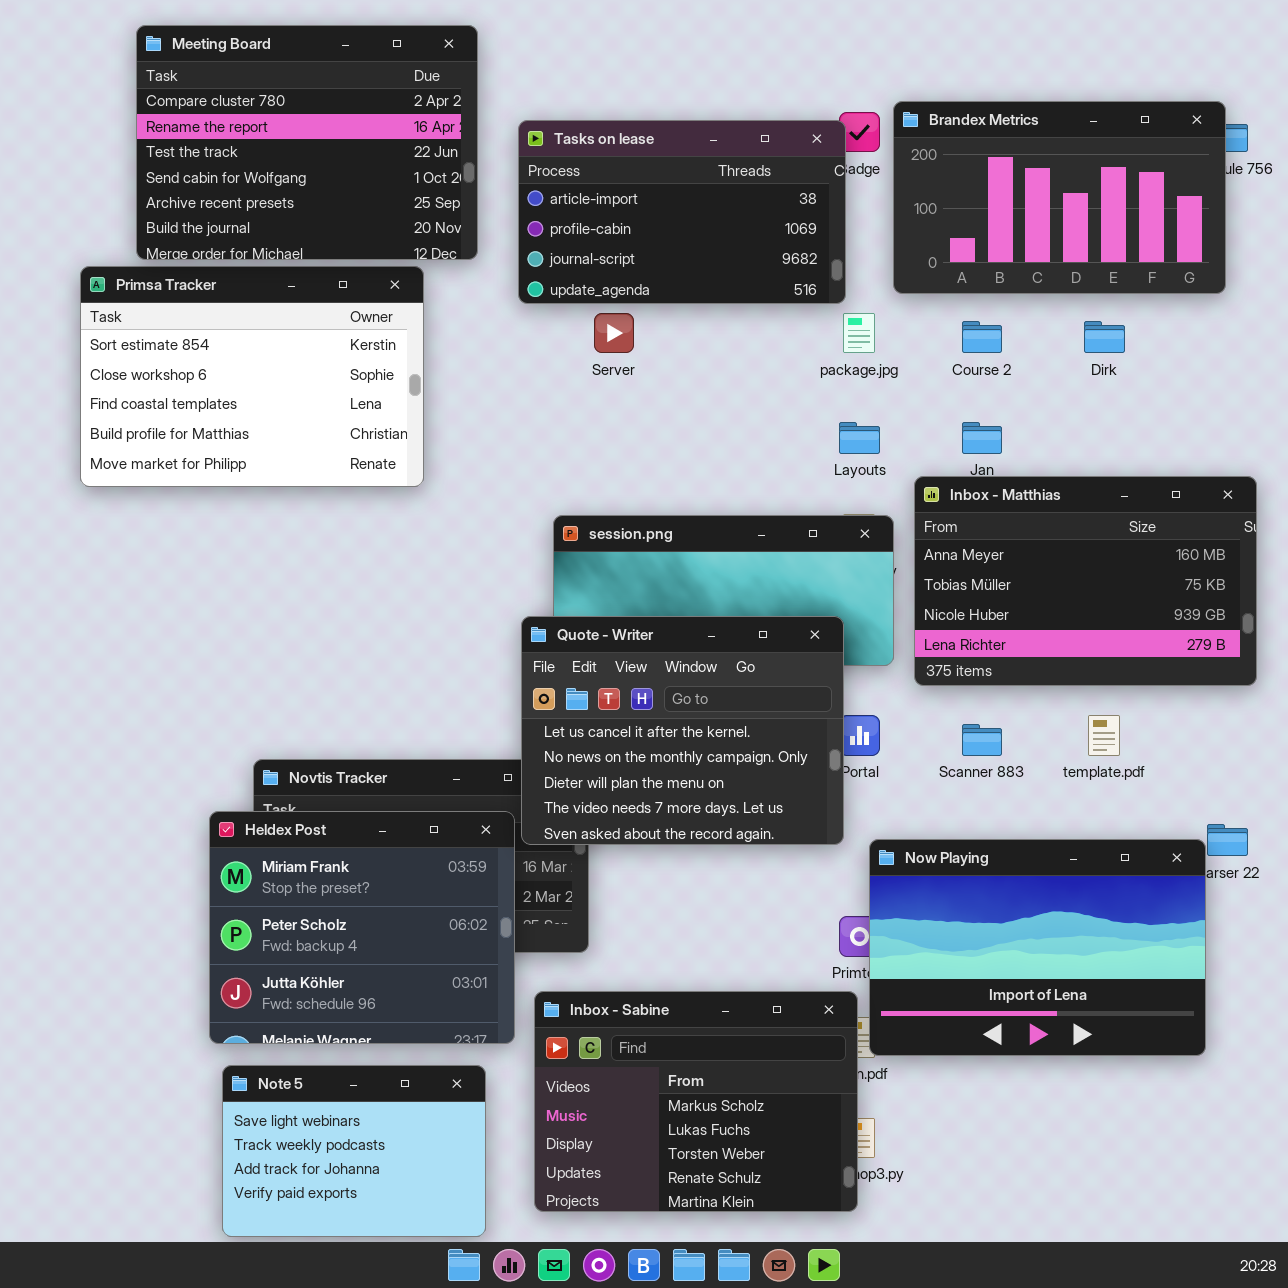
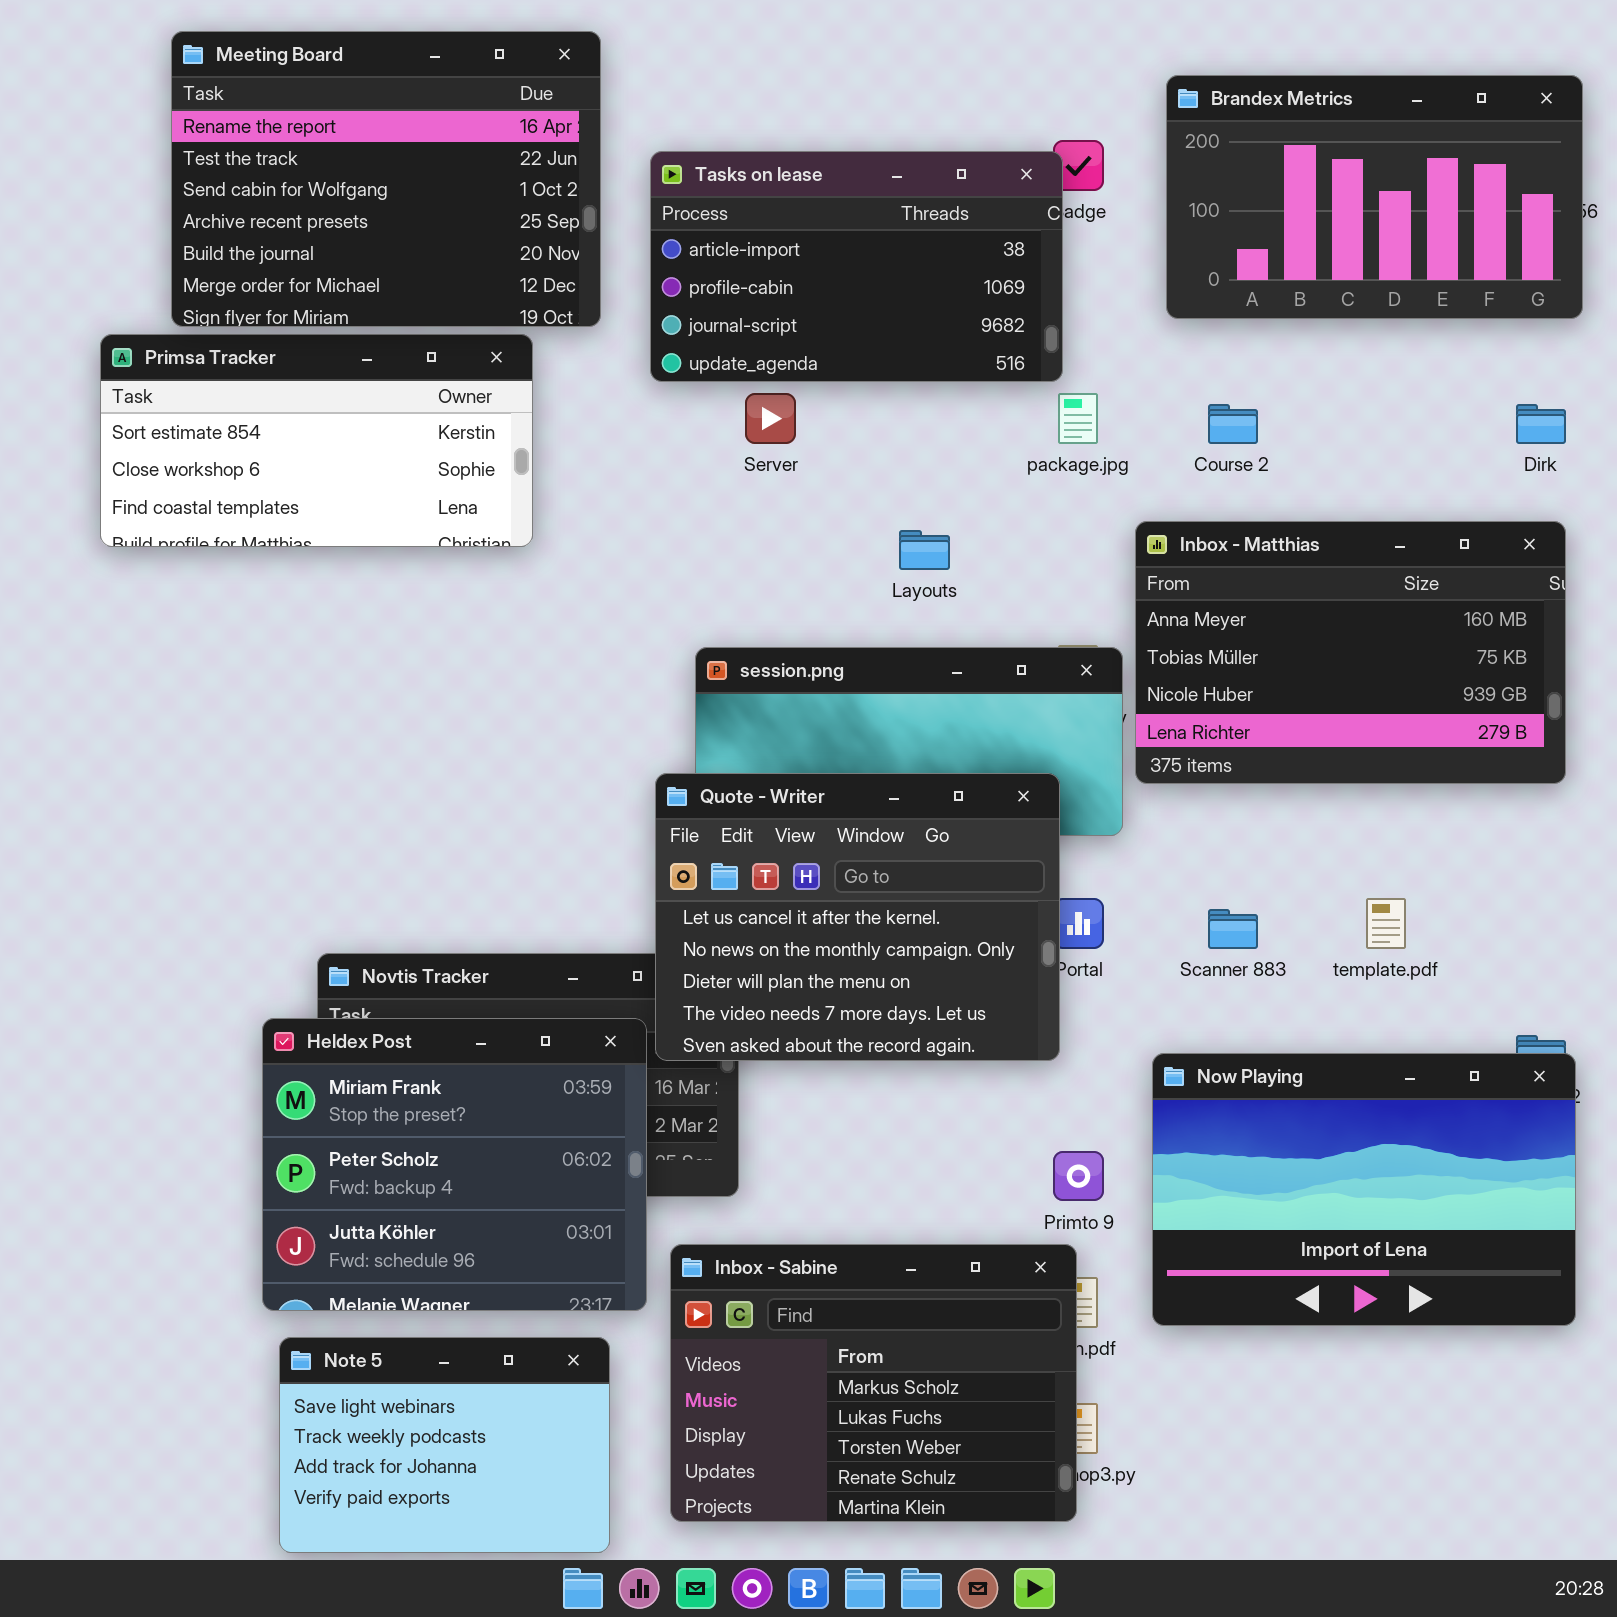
Meeting Board: [136,25,478,260] -> [171,31,601,327], scrolled down 1 row
Brandex Metrics: [893,101,1226,294] -> [1166,75,1583,319], moved
Primsa Tracker: [80,266,424,487] -> [100,334,533,547], resized
Dirk: [1084,321,1125,353] -> [1516,404,1566,444], moved
Layouts: [839,422,880,454] -> [899,530,950,570], moved
Inbox - Matthias: [914,476,1257,686] -> [1135,521,1566,784], moved
Now Playing: [869,839,1206,1056] -> [1152,1053,1576,1326], moved

